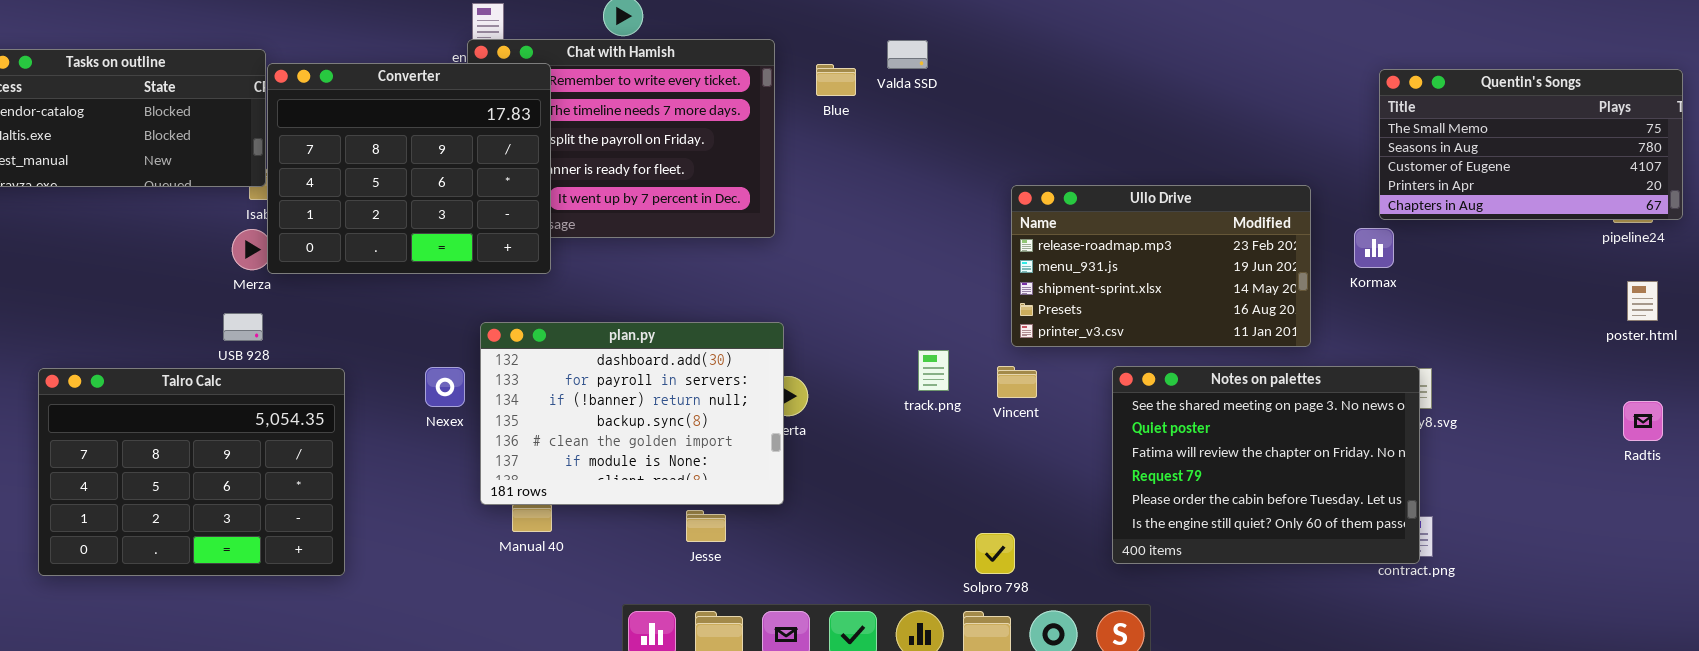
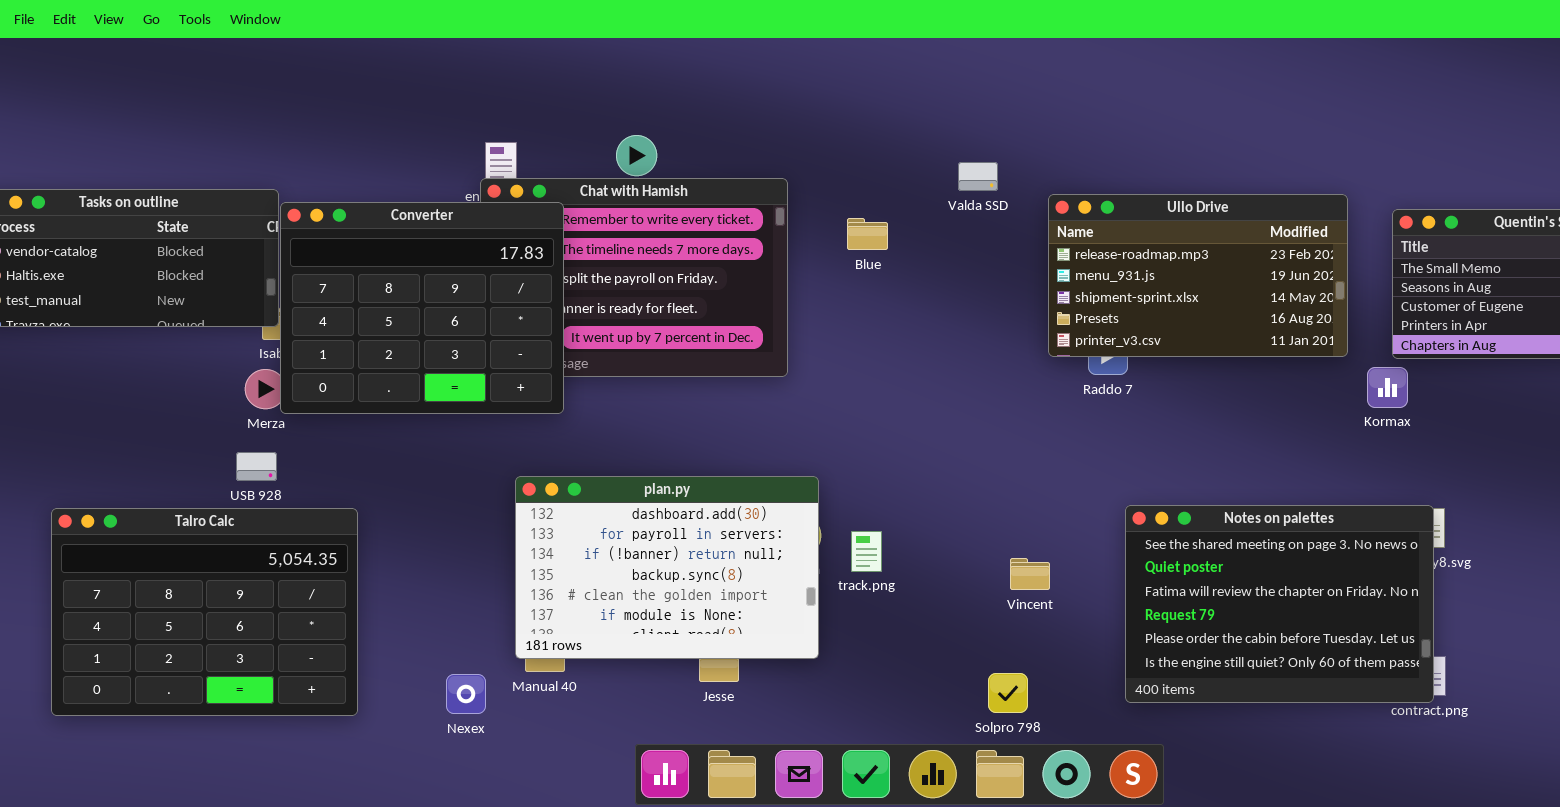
Valda SSD: [887,40,928,69] -> [958,162,998,191], moved
Blue: [816,64,856,96] -> [847,218,888,250], moved
Ullo Drive: [1011,185,1311,347] -> [1048,194,1348,357], moved
plan.py: [480,322,784,505] -> [515,476,819,659], moved
track.png: [918,350,949,391] -> [851,531,882,572], moved
Vincent: [997,366,1037,398] -> [1010,558,1050,590], moved
Nexex: [425,367,465,407] -> [446,674,486,714], moved

